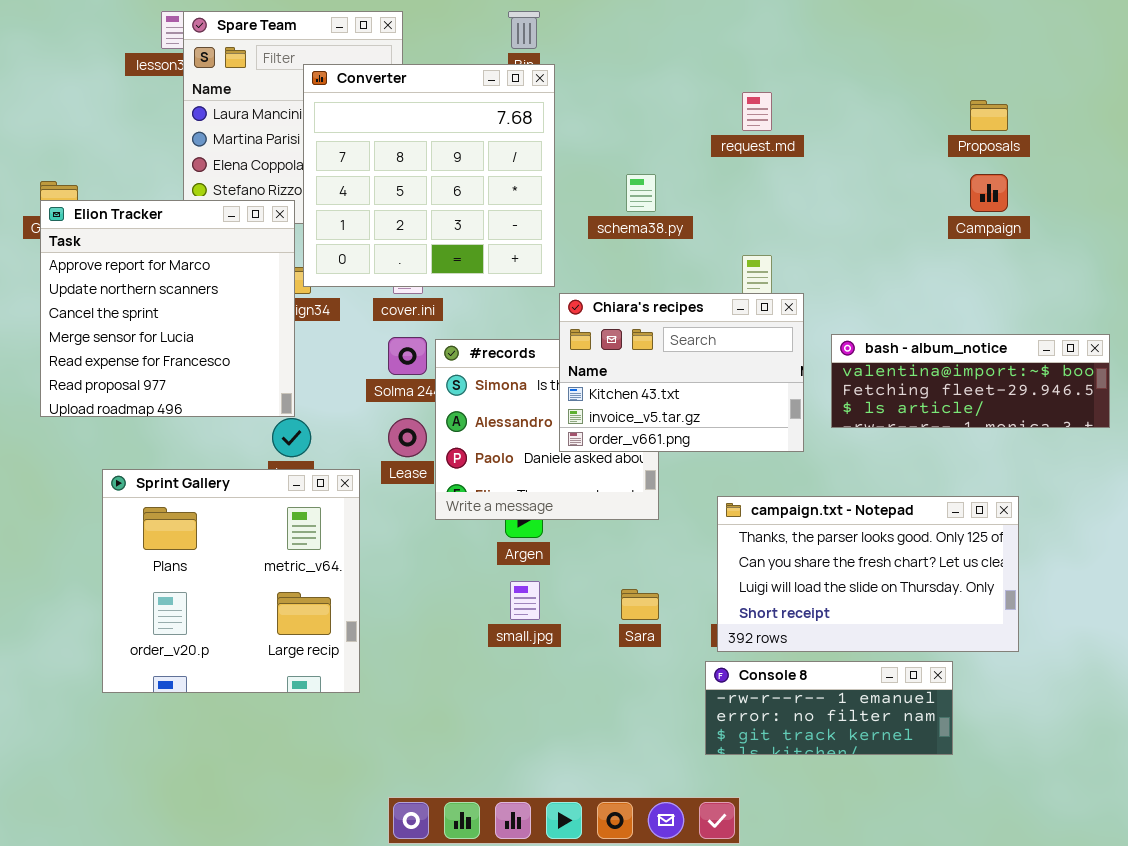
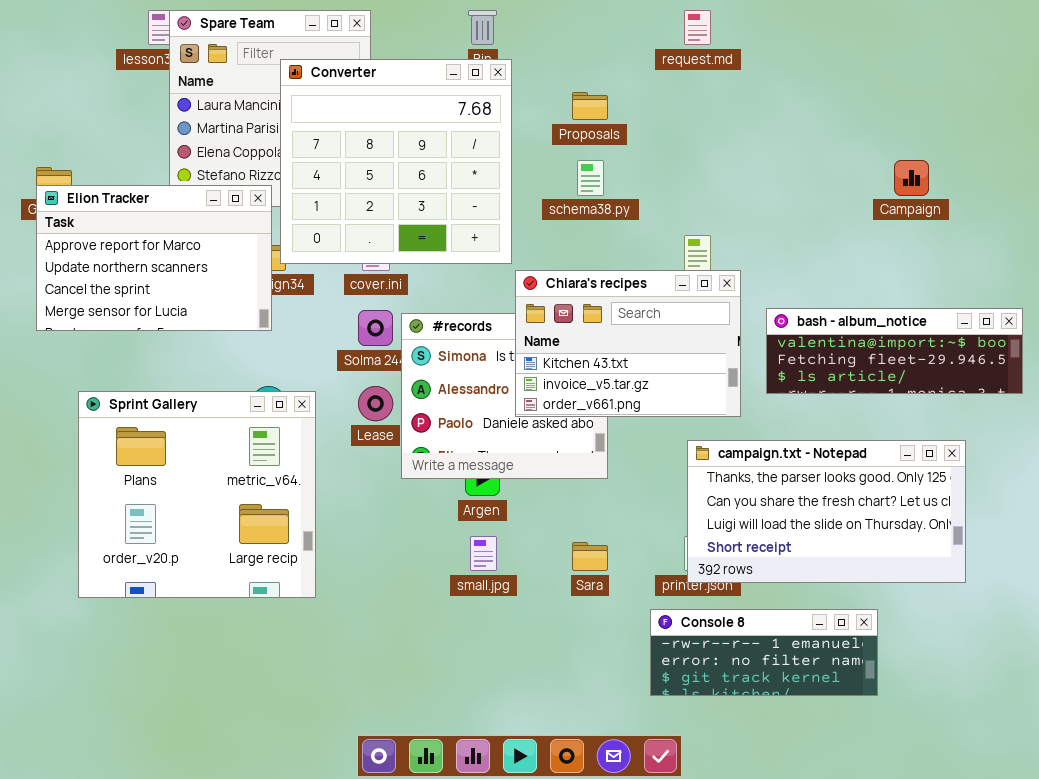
request.md: [742,92,772,131] -> [684,10,711,45], moved
Proposals: [970,100,1008,131] -> [572,92,608,120], moved
Elion Tracker: [40,200,295,417] -> [36,185,272,331], resized
Sprint Gallery: [102,469,360,693] -> [78,391,316,598], moved
campaign.txt - Notepad: [717,496,1019,652] -> [687,440,966,583], moved

